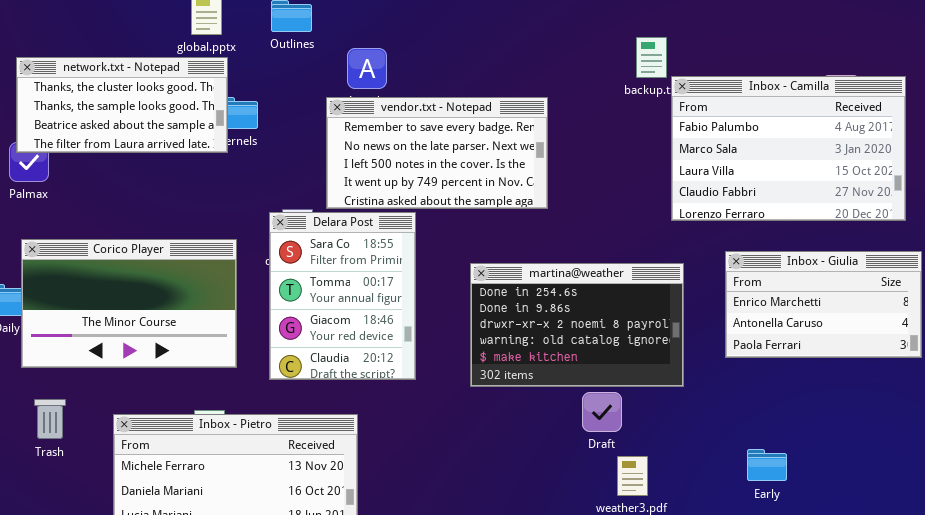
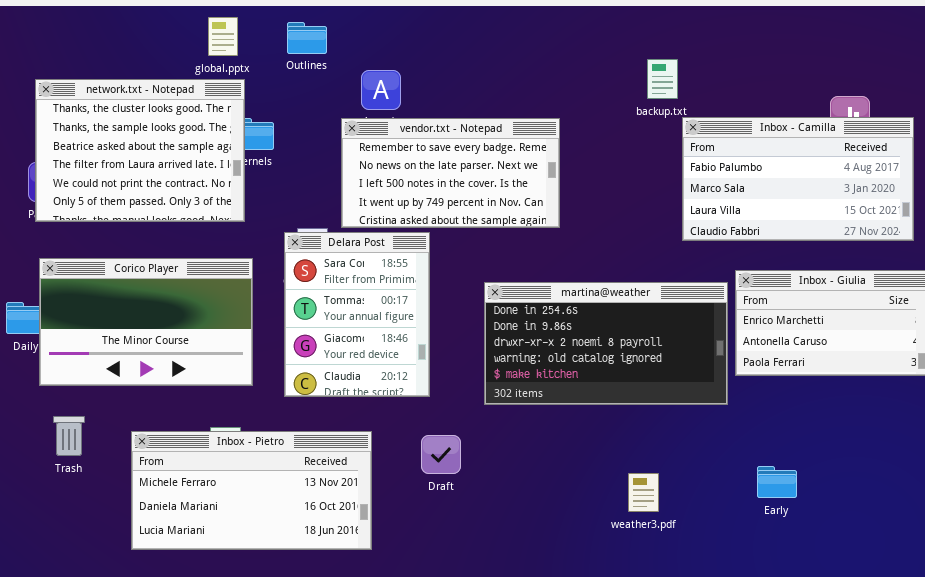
network.txt - Notepad: [16,57,228,153] -> [35,79,245,222], resized
Inbox - Camilla: [671,76,906,221] -> [682,117,914,241], resized
martina@weather: [470,263,684,387] -> [484,282,728,405], resized
Draft: [582,392,622,432] -> [421,435,461,474], moved

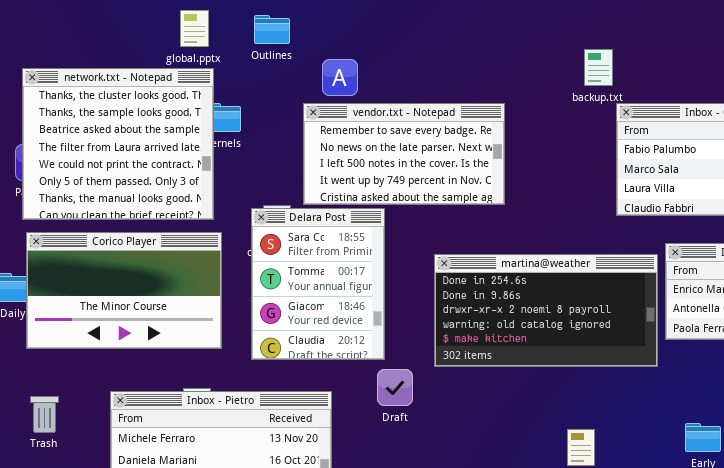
network.txt - Notepad: [35,79,245,222] -> [22,68,214,220], resized
Trash: [53,416,85,456] -> [30,396,59,433], moved
Draft: [421,435,461,474] -> [377,369,413,406], moved

